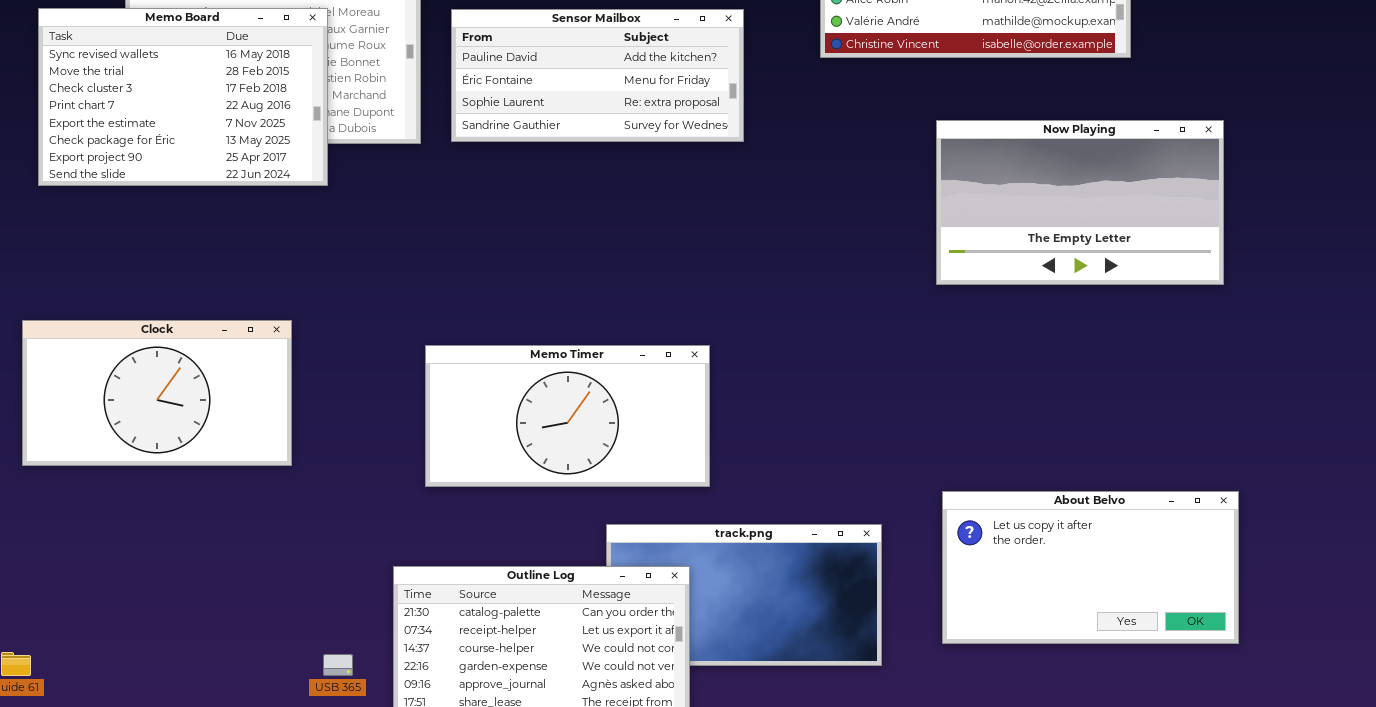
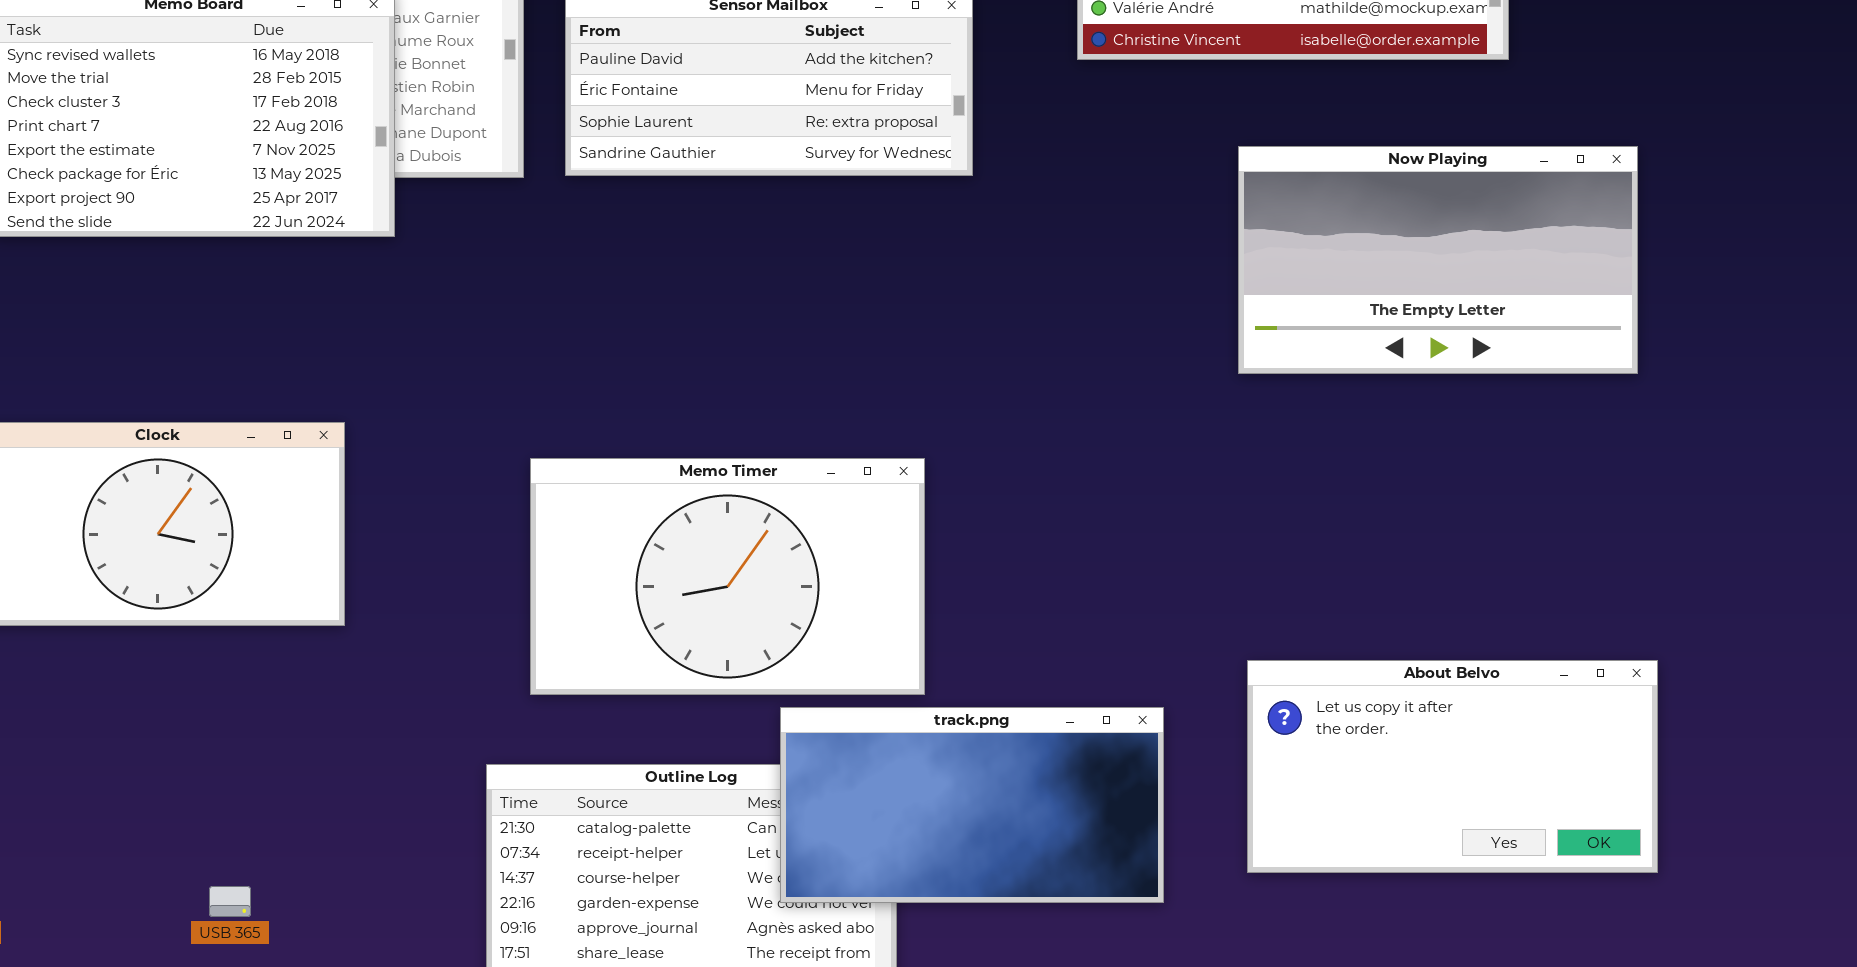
Memo Timer: [425,345,710,487] -> [530,458,925,695], resized
track.png: [606,524,882,666] -> [780,707,1164,903], raised
USB 365: [323,654,353,676] -> [209,886,251,917], moved

